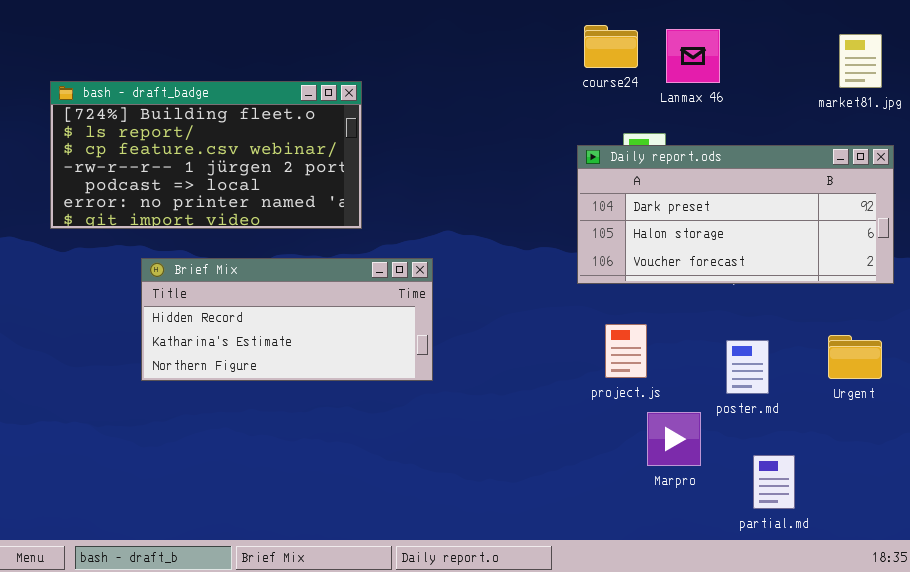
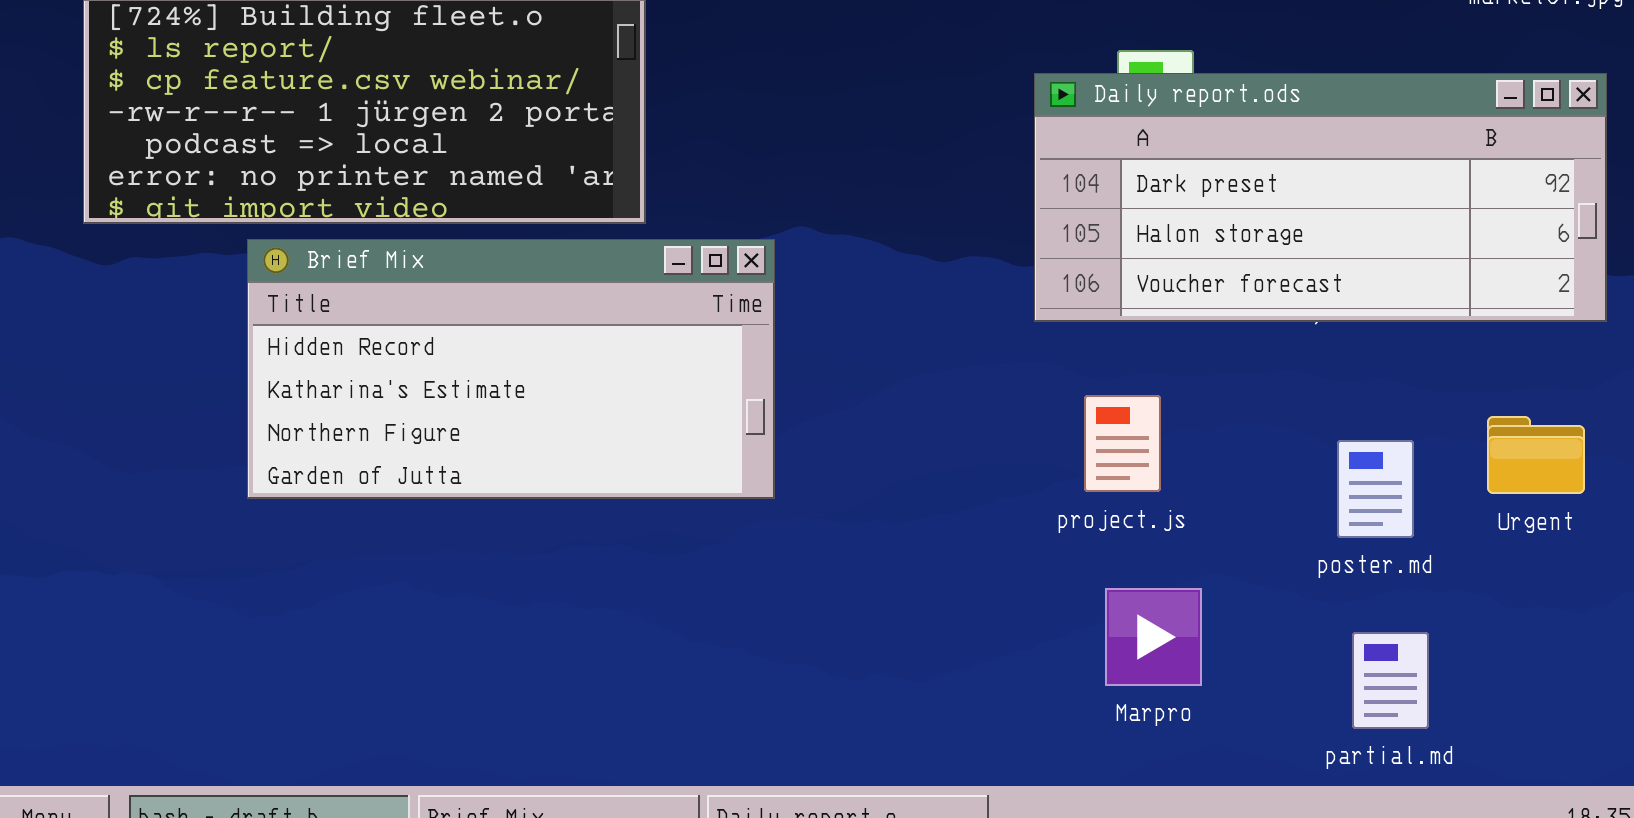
Brief Mix: [141,258,433,381] -> [247,239,775,499], resized
poster.md: [726,340,769,394] -> [1337,440,1414,538], moved
Marpro: [647,412,701,466] -> [1105,588,1202,686], moved

